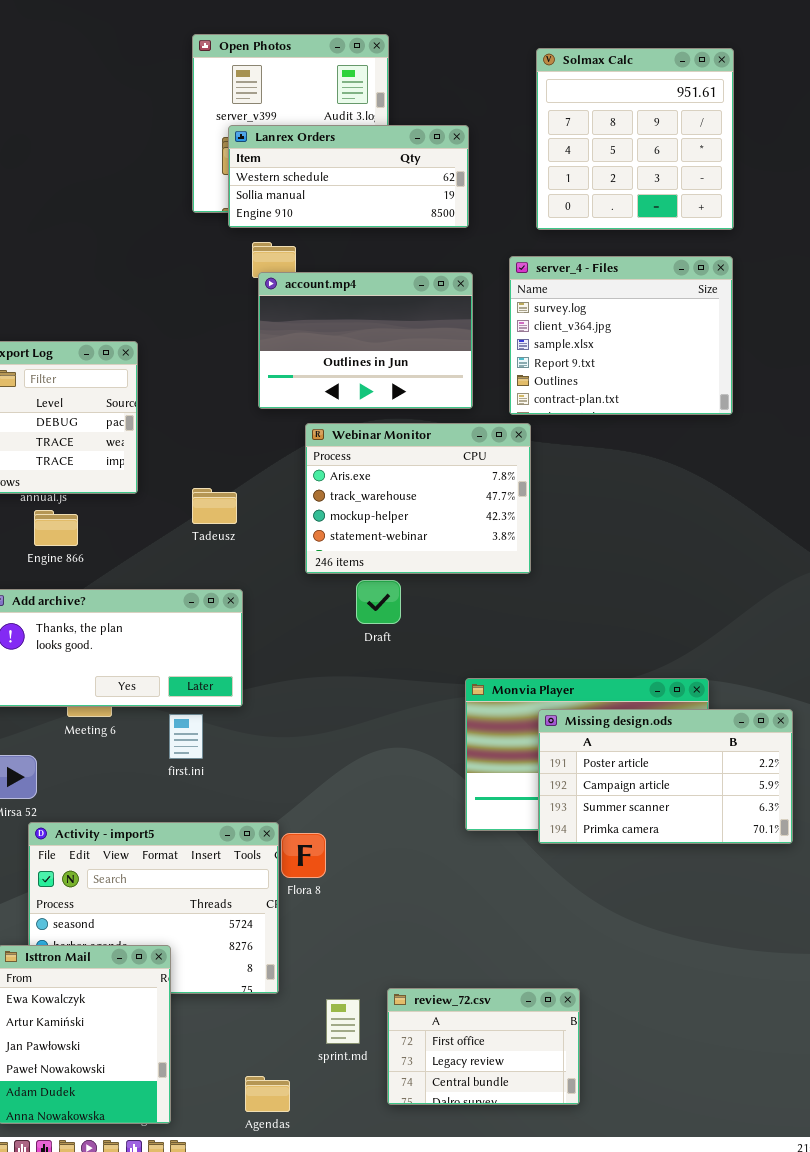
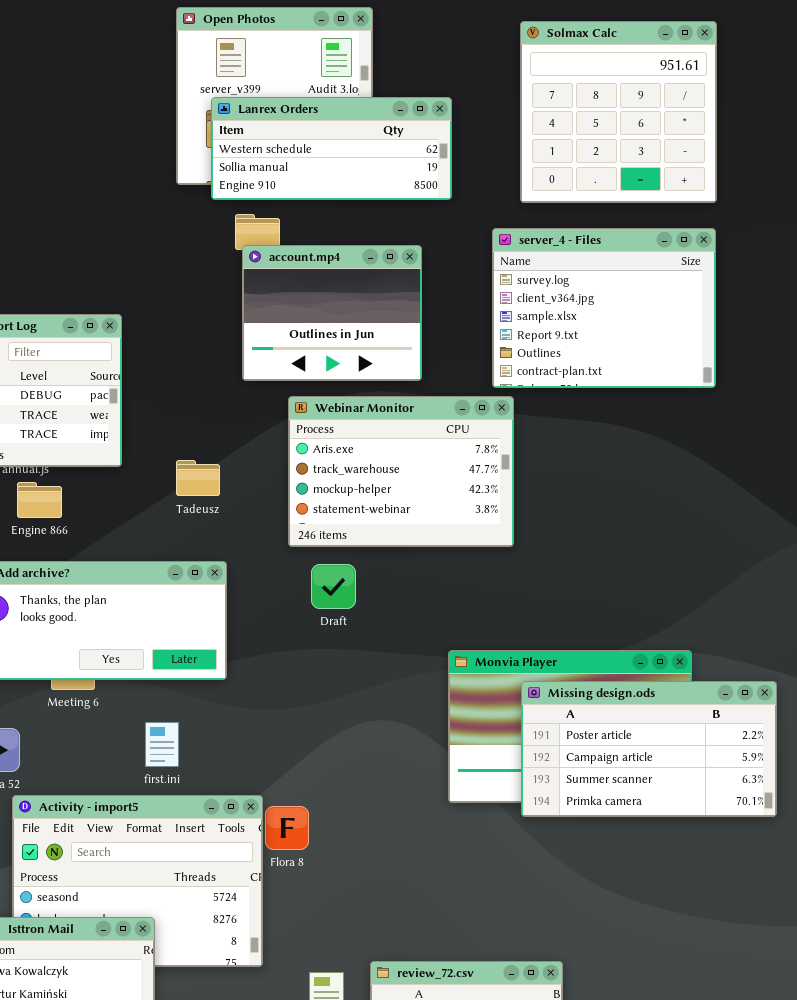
account.mp4: [258,272,473,409] -> [242,245,422,381], resized
Draft: [356,580,401,624] -> [311,564,356,609], moved
first.ini: [169,714,203,759] -> [145,722,179,767], moved

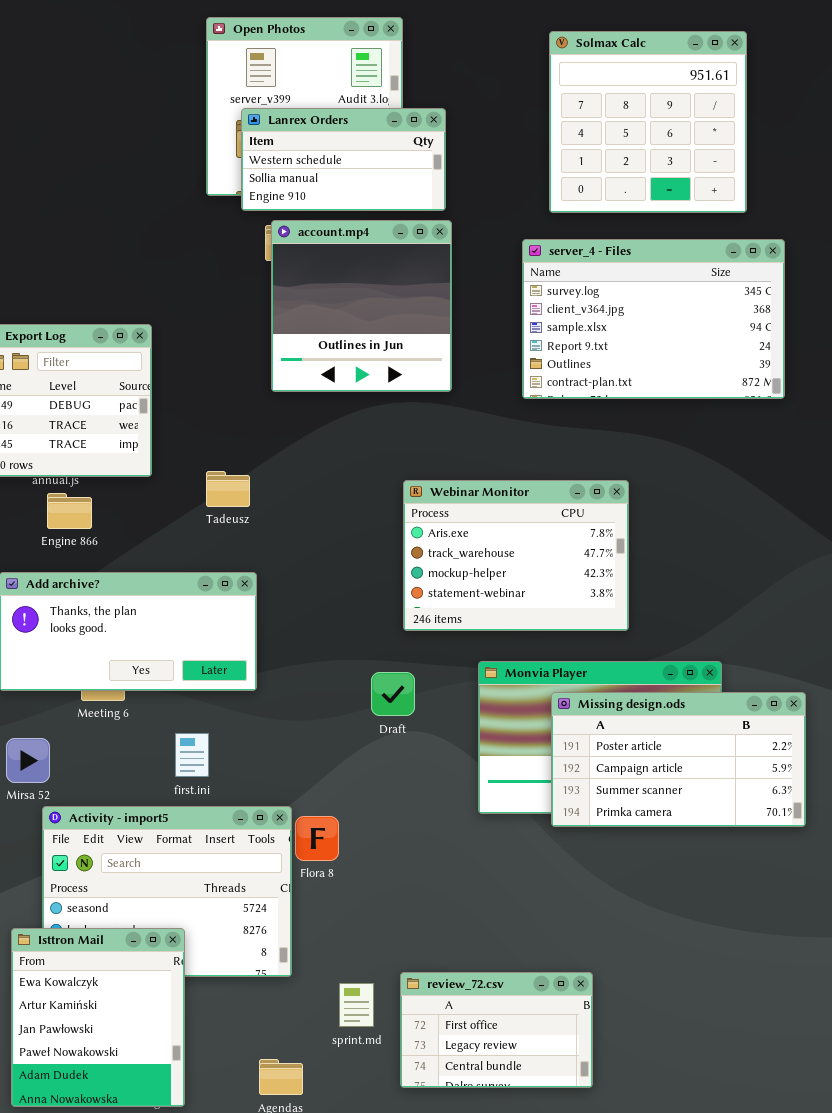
Lanrex Orders: [211,97,452,200] -> [241,108,446,211], resized
server_4 - Files: [492,228,716,388] -> [522,239,785,399], resized
account.mp4: [242,245,422,381] -> [271,220,452,392], resized
Webinar Monitor: [288,396,514,547] -> [403,480,629,631], moved
Draft: [311,564,356,609] -> [371,672,415,716], moved

